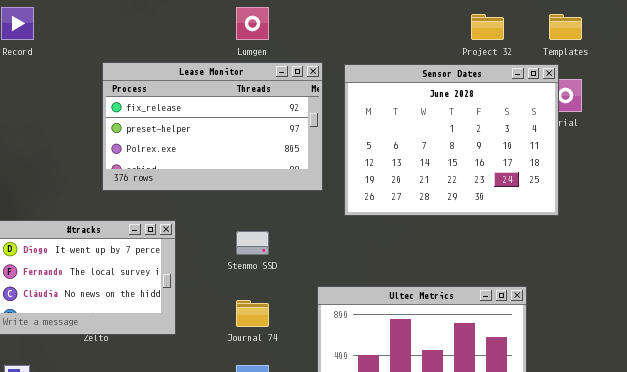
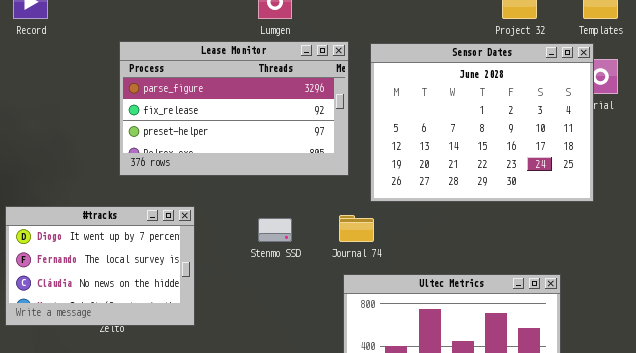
Lease Monitor: [102,62,323,191] -> [119,41,349,176], scrolled up 1 row
Journal 74: [236,300,269,327] -> [339,215,374,242], moved

